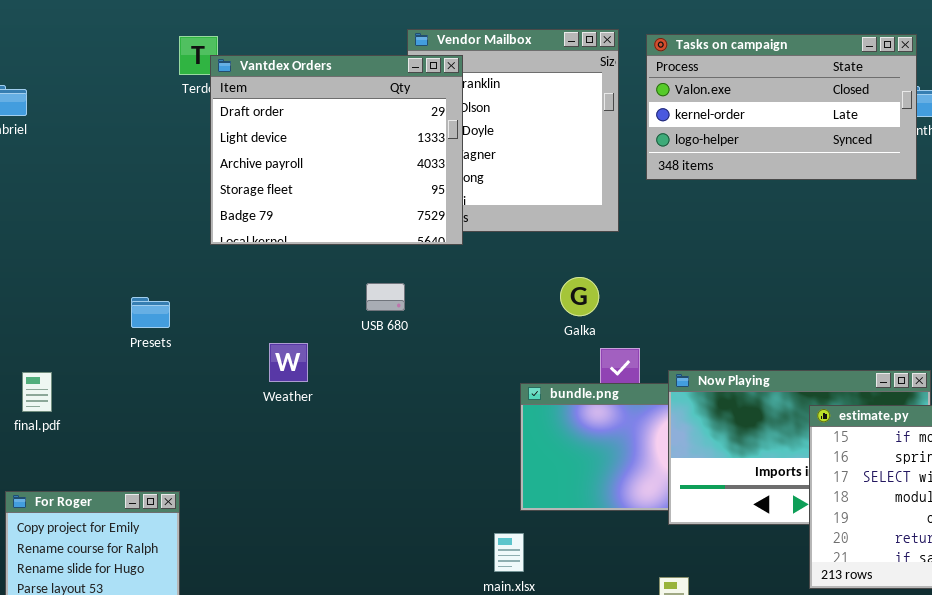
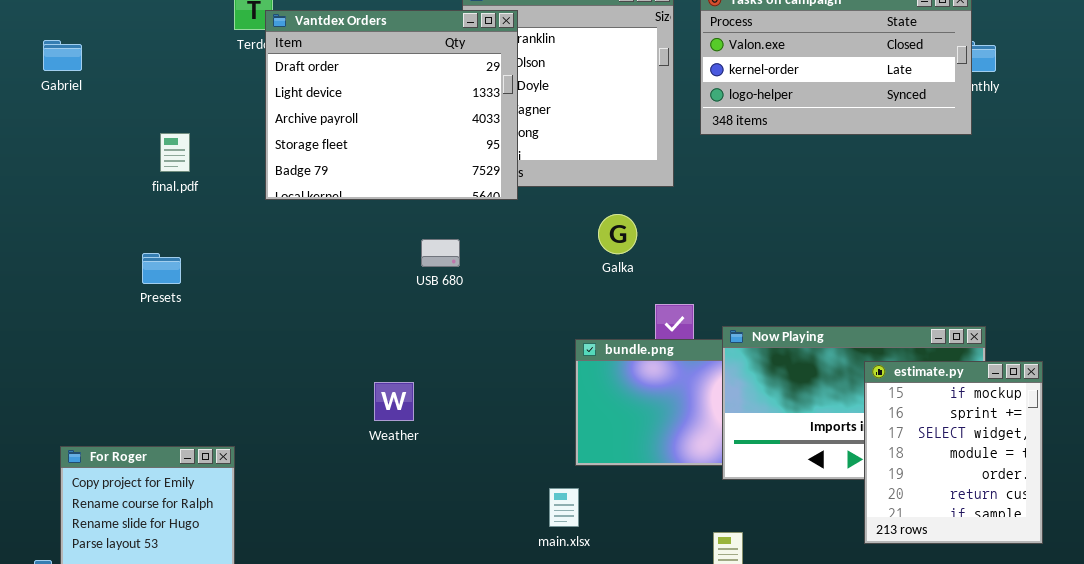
Galka: [560,277,599,316] -> [598,214,637,254], moved
Presets: [131,297,170,328] -> [142,253,181,284], moved
Weather: [269,343,308,382] -> [374,382,414,421], moved
final.pdf: [22,372,52,412] -> [160,133,190,172], moved

